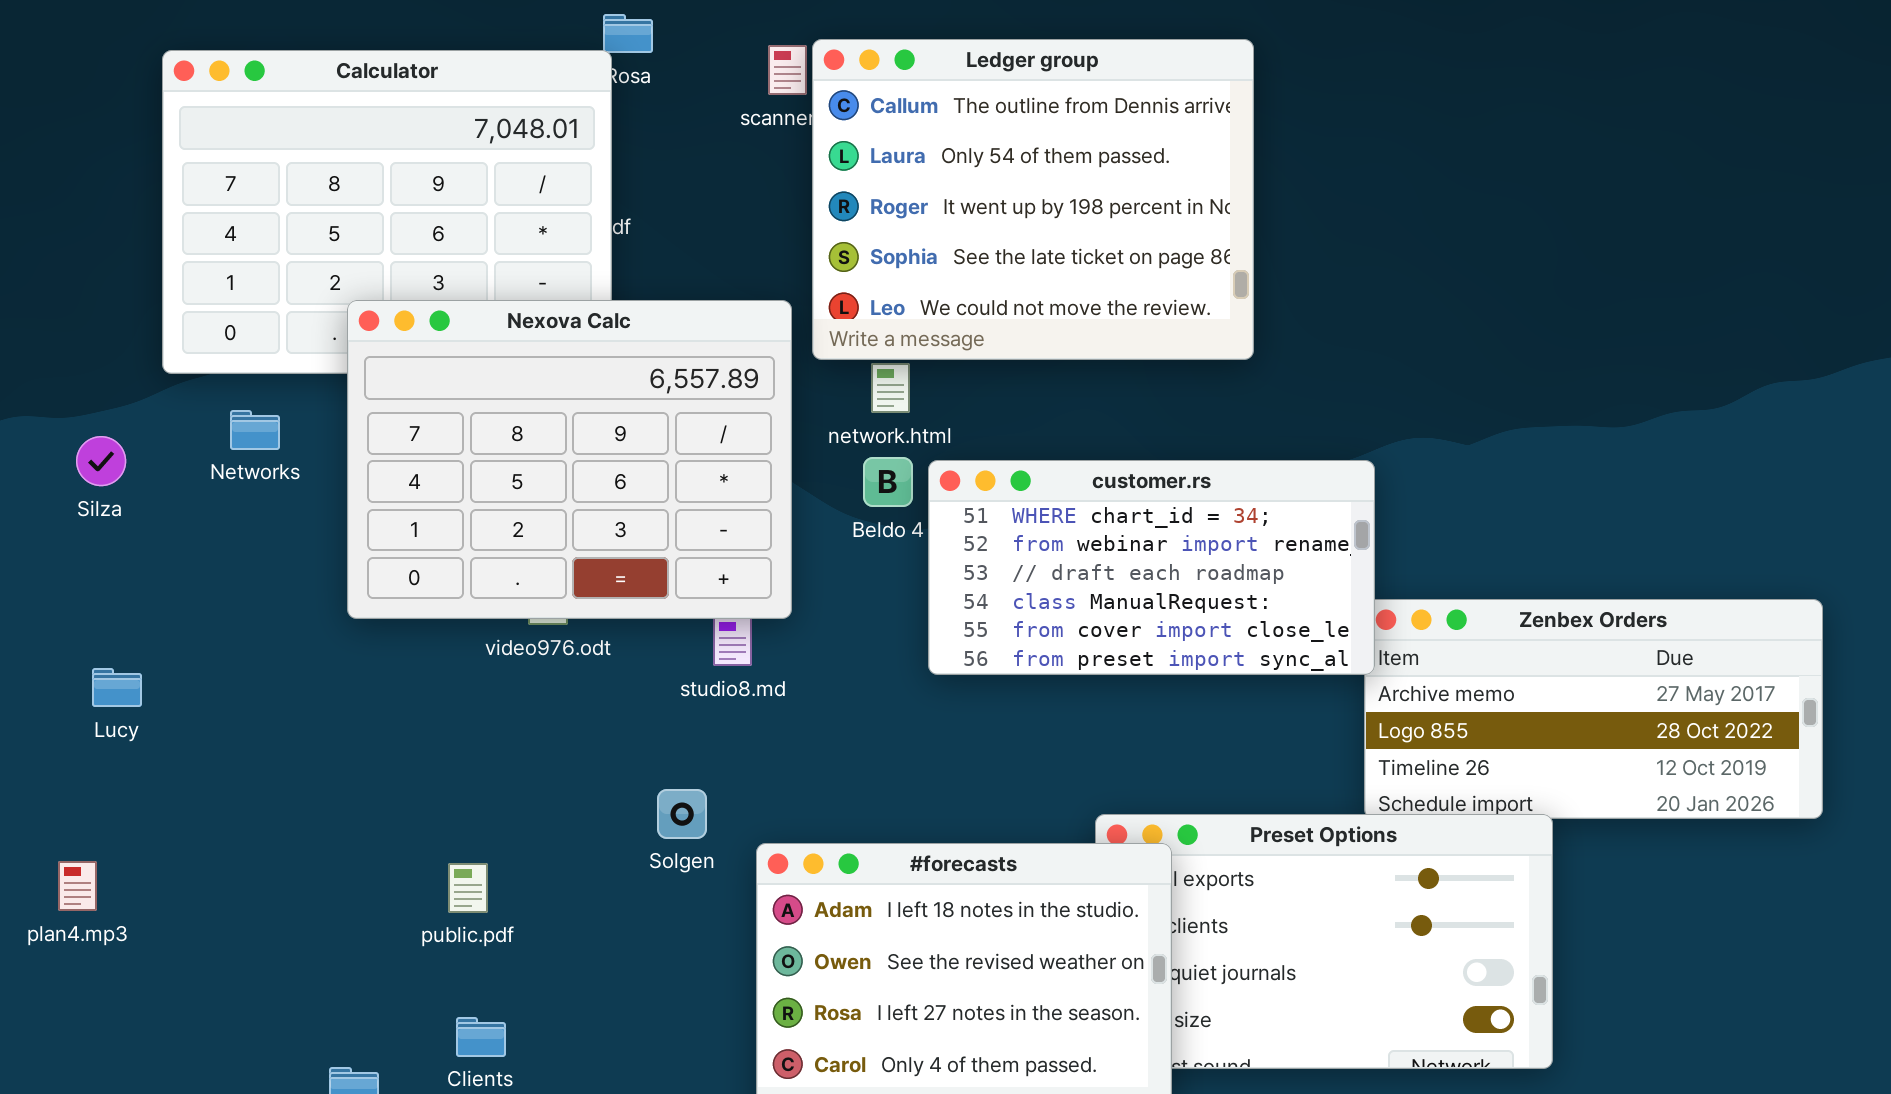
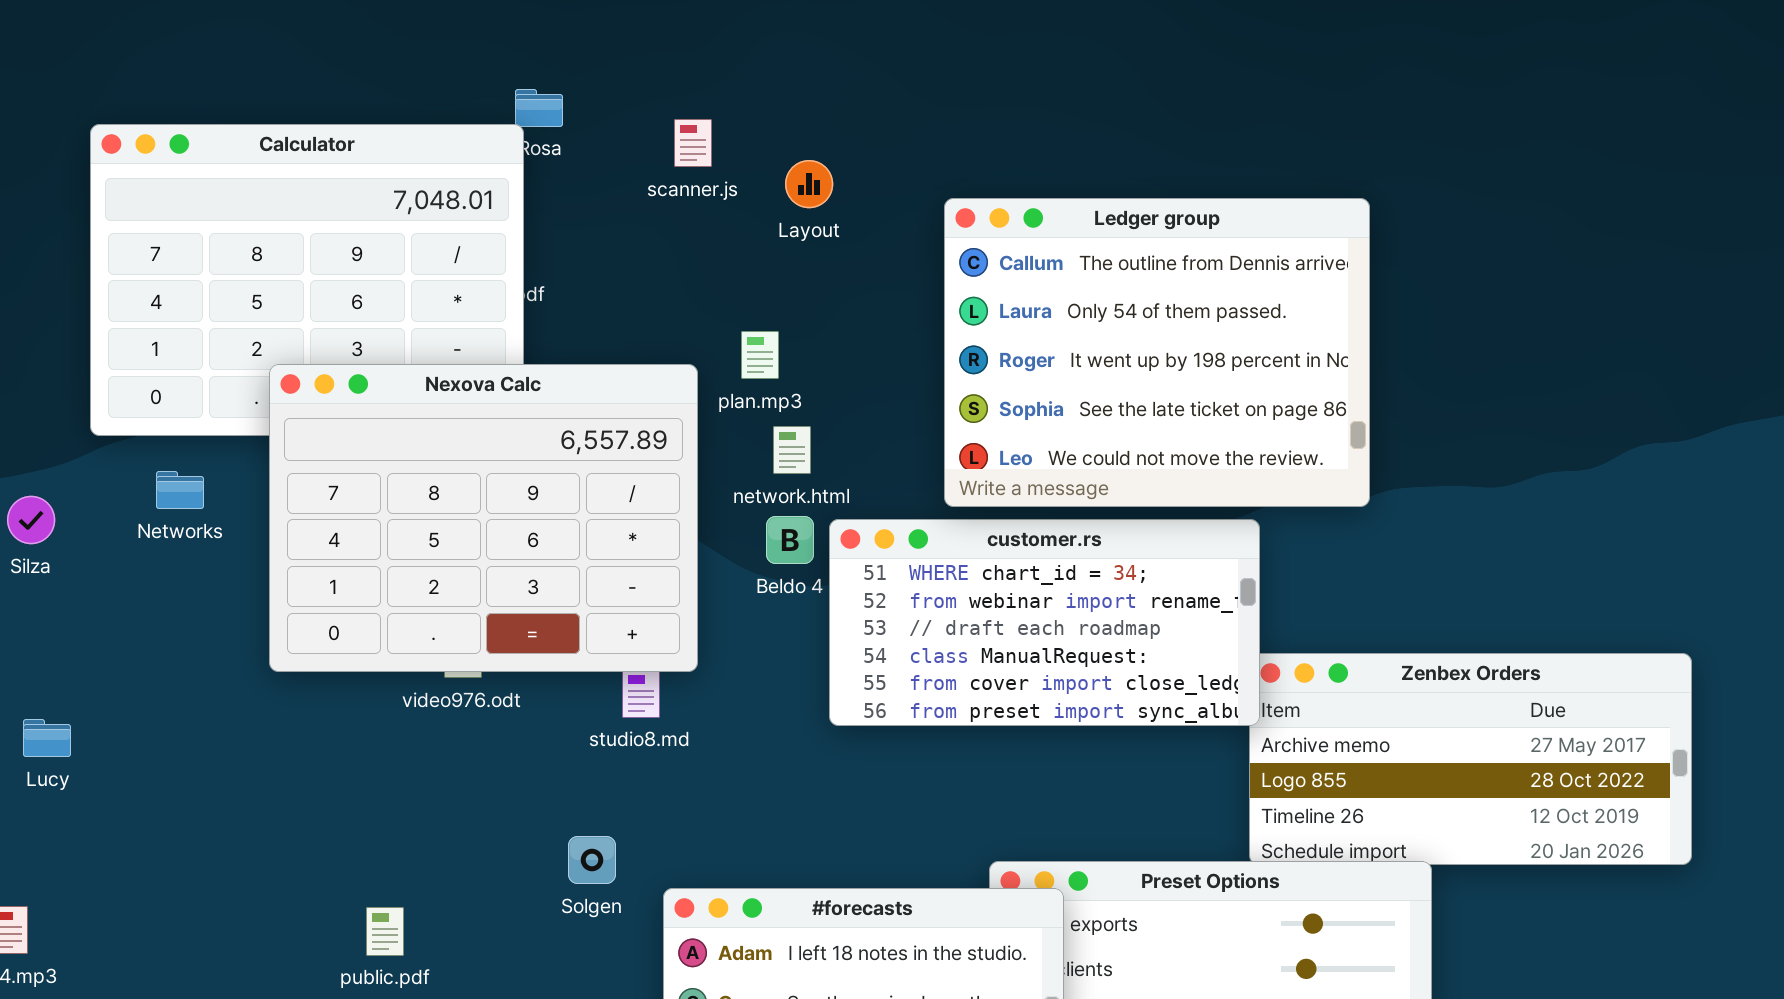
Ledger group: [812,39,1254,360] -> [944,198,1370,507], moved

